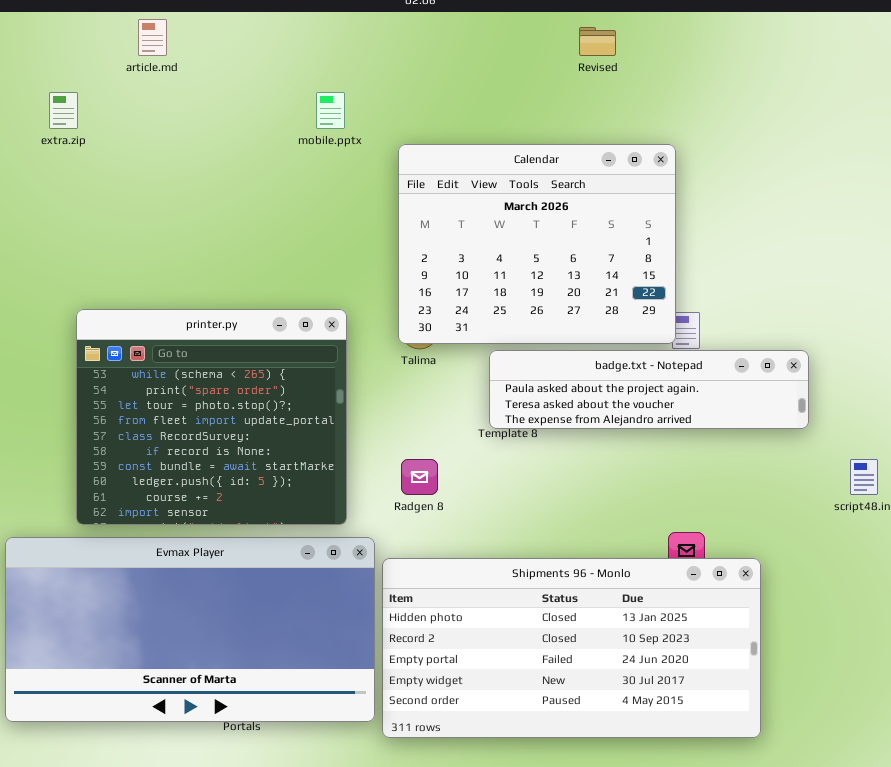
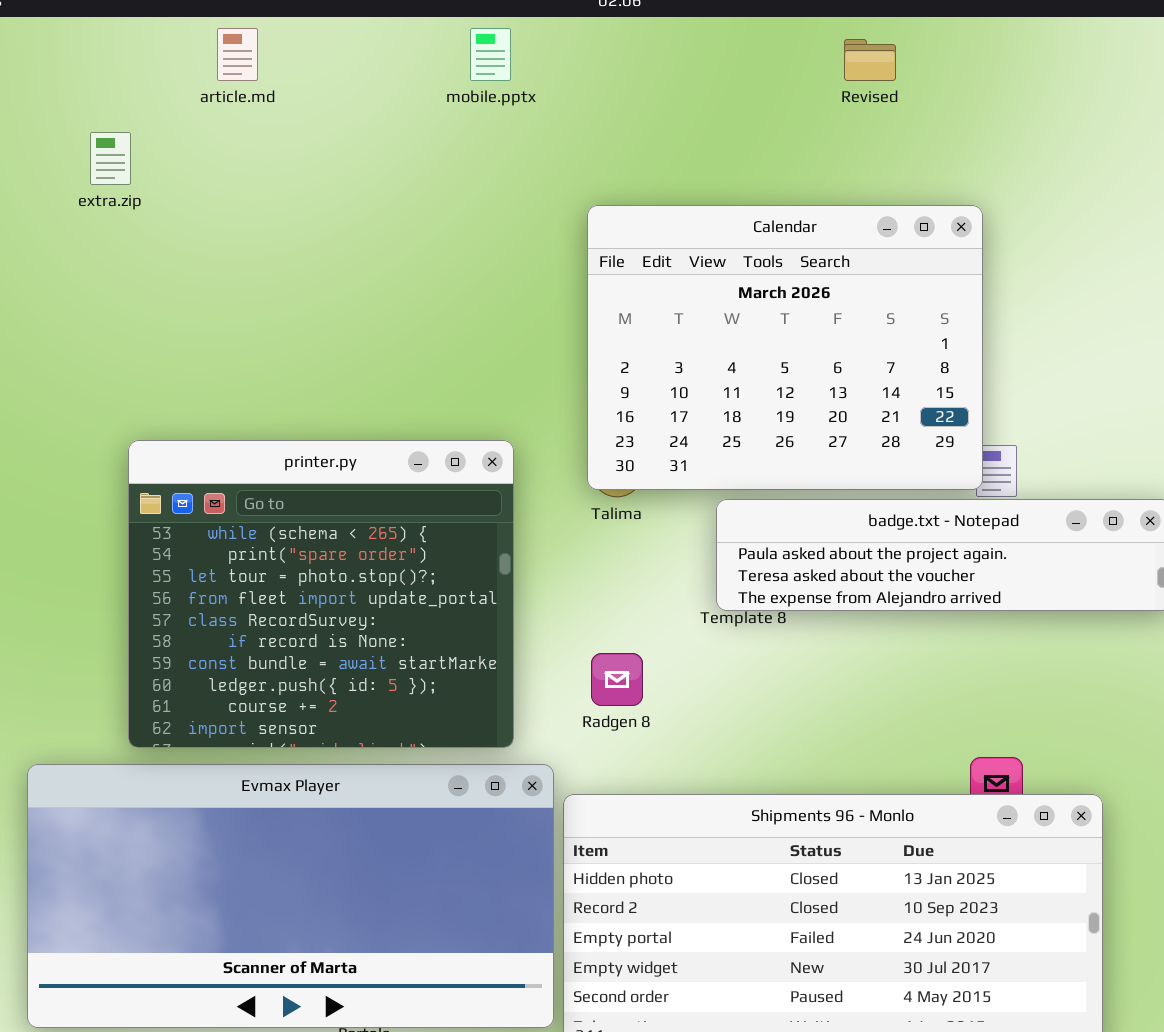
mobile.pptx: [316,92,345,129] -> [470,28,511,81], moved

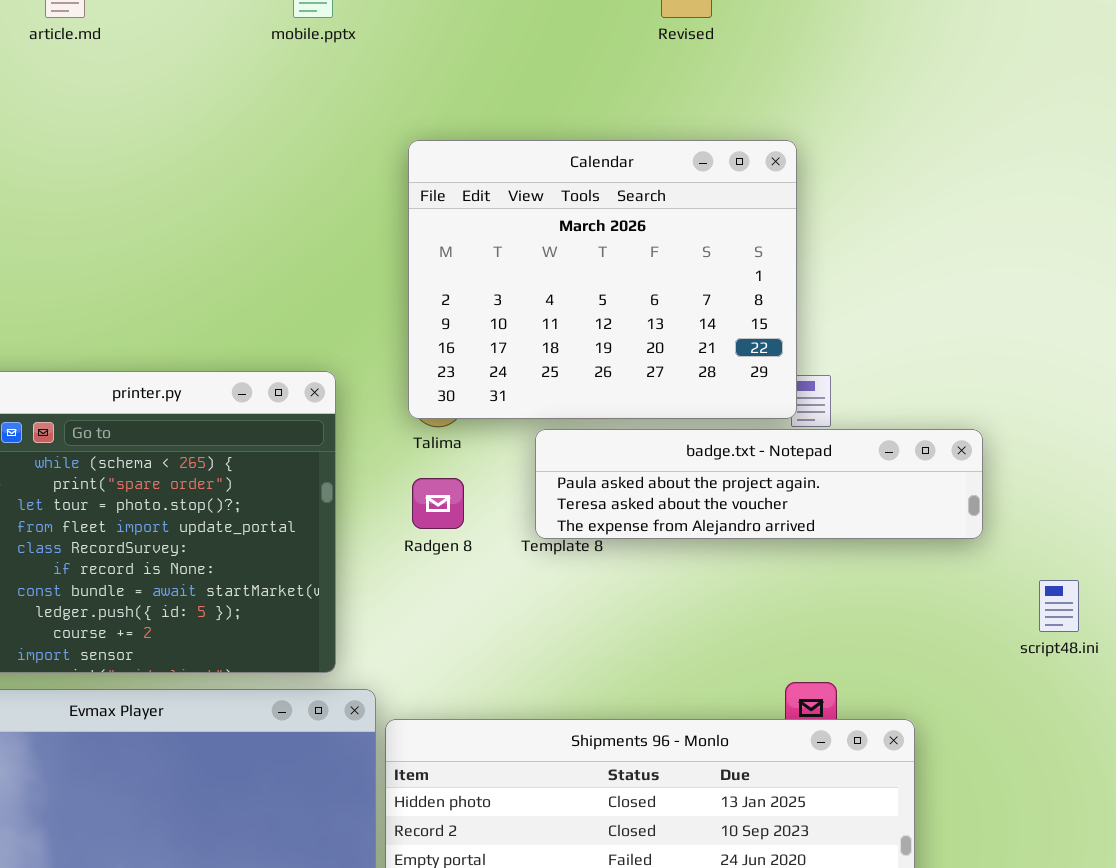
Radgen 8: [591,653,643,706] -> [412,478,464,529], moved

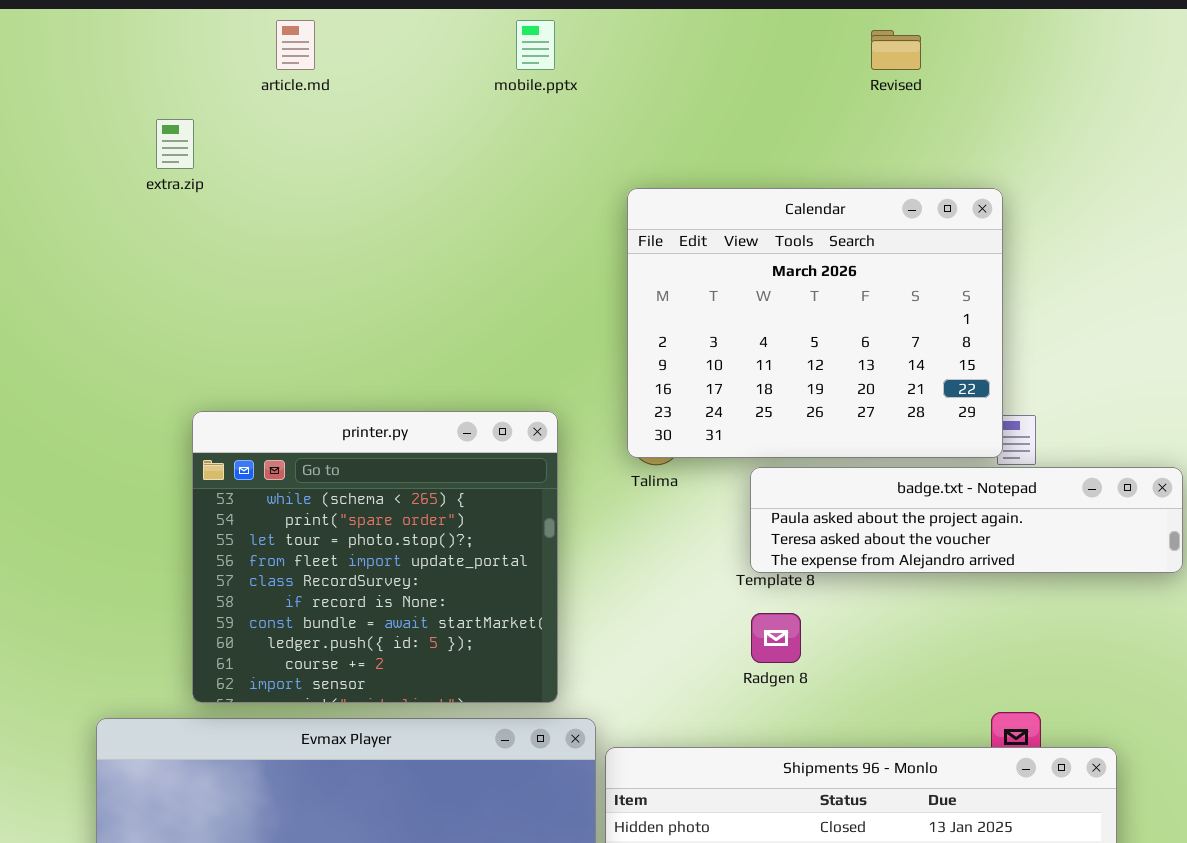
Radgen 8: [412,478,464,529] -> [751,613,801,663], moved

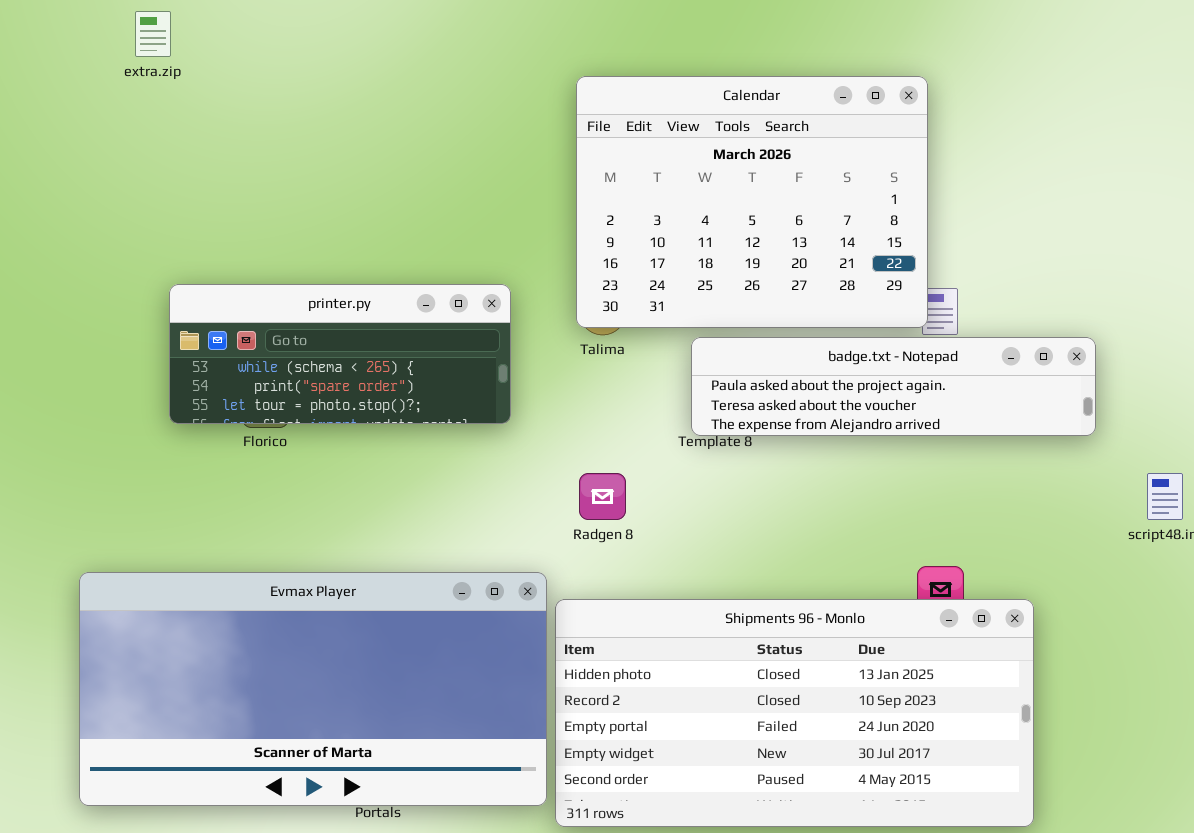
printer.py: [192,411,558,703] -> [169,284,511,424], resized
Radgen 8: [751,613,801,663] -> [579,473,626,520], moved

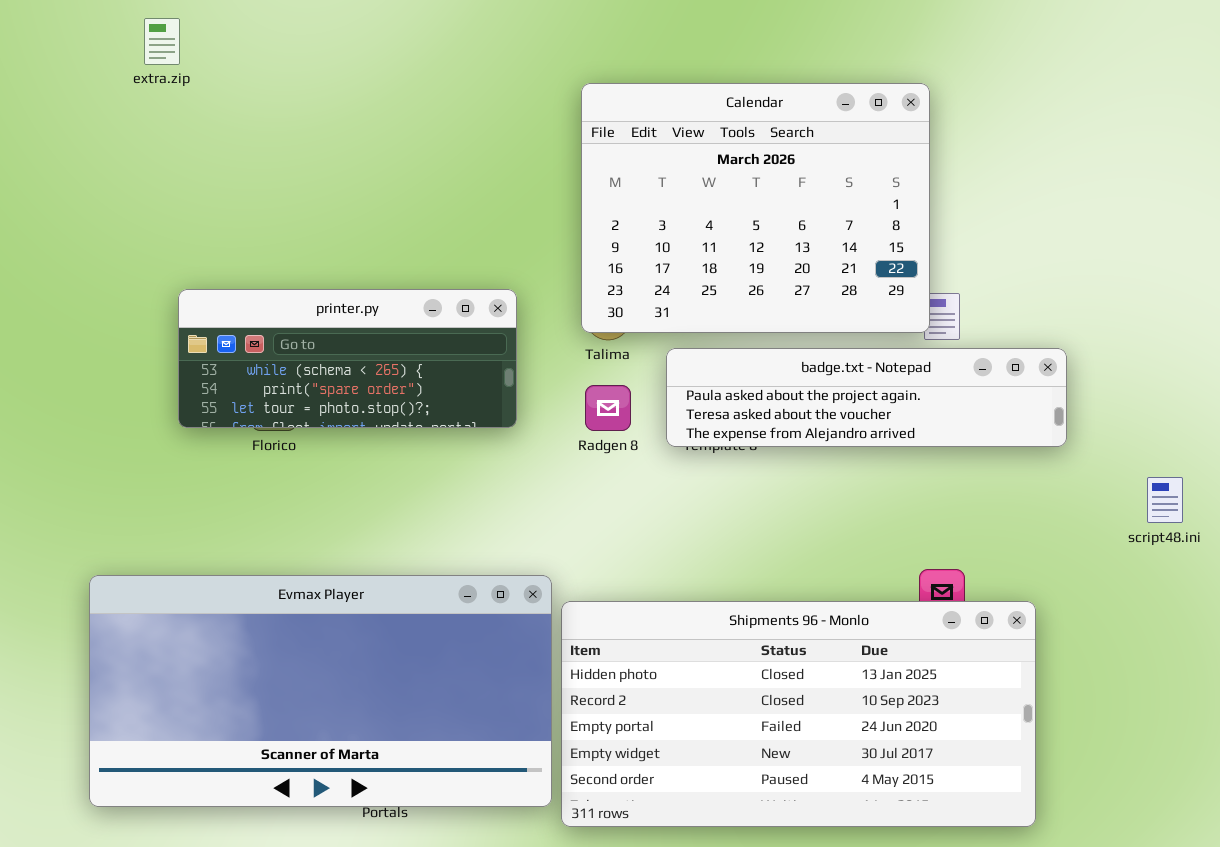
badge.txt - Notepad: [691,337,1096,436] -> [666,348,1067,447], moved
Radgen 8: [579,473,626,520] -> [585,385,631,431], moved

